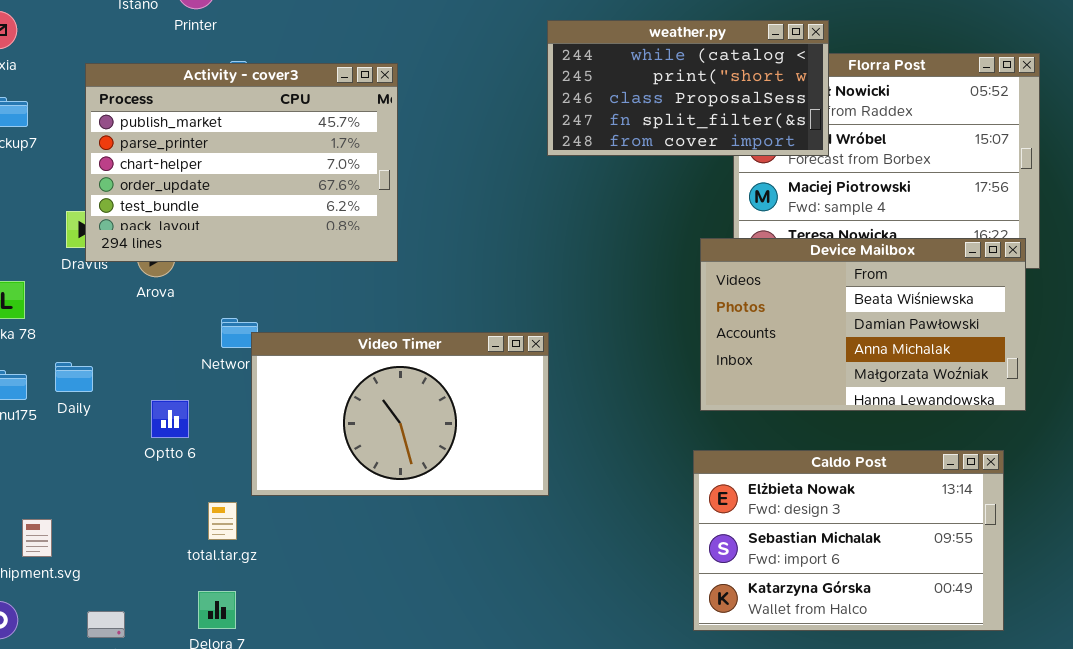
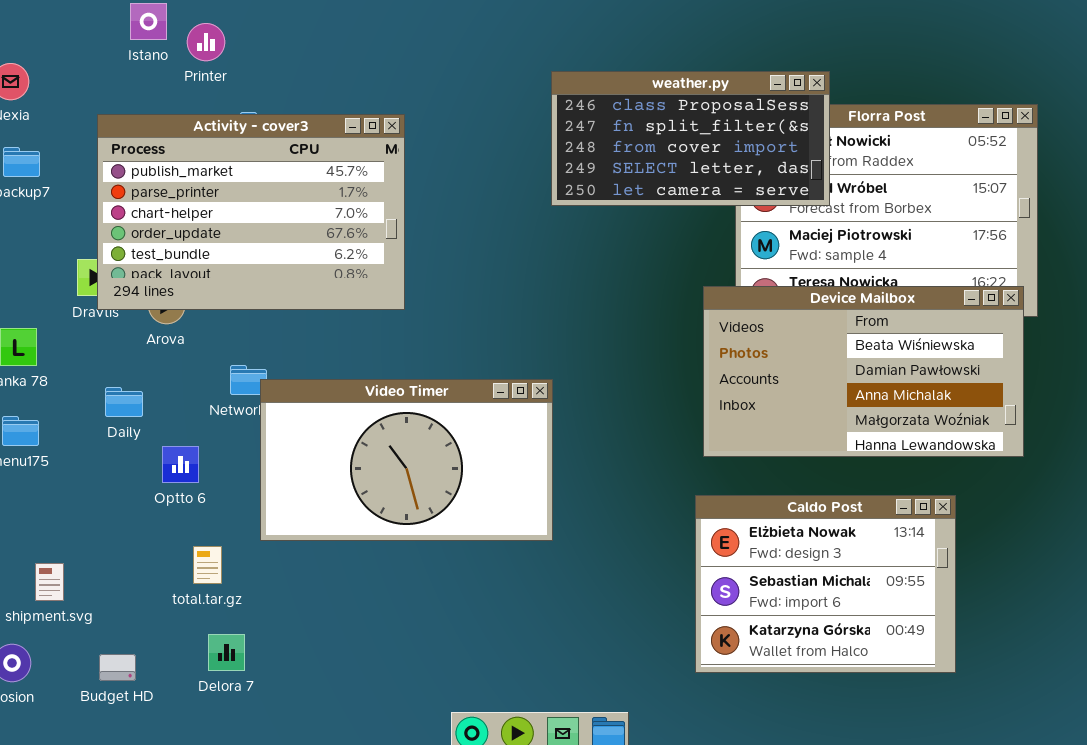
weather.py: [547,20,829,156] -> [551,71,830,206], scrolled down 2 rows
Daily: [55,362,93,392] -> [105,387,143,417], moved
Caldo Post: [693,450,1004,631] -> [695,495,956,673], resized
total.tar.gz: [208,502,237,540] -> [193,546,222,584], moved

